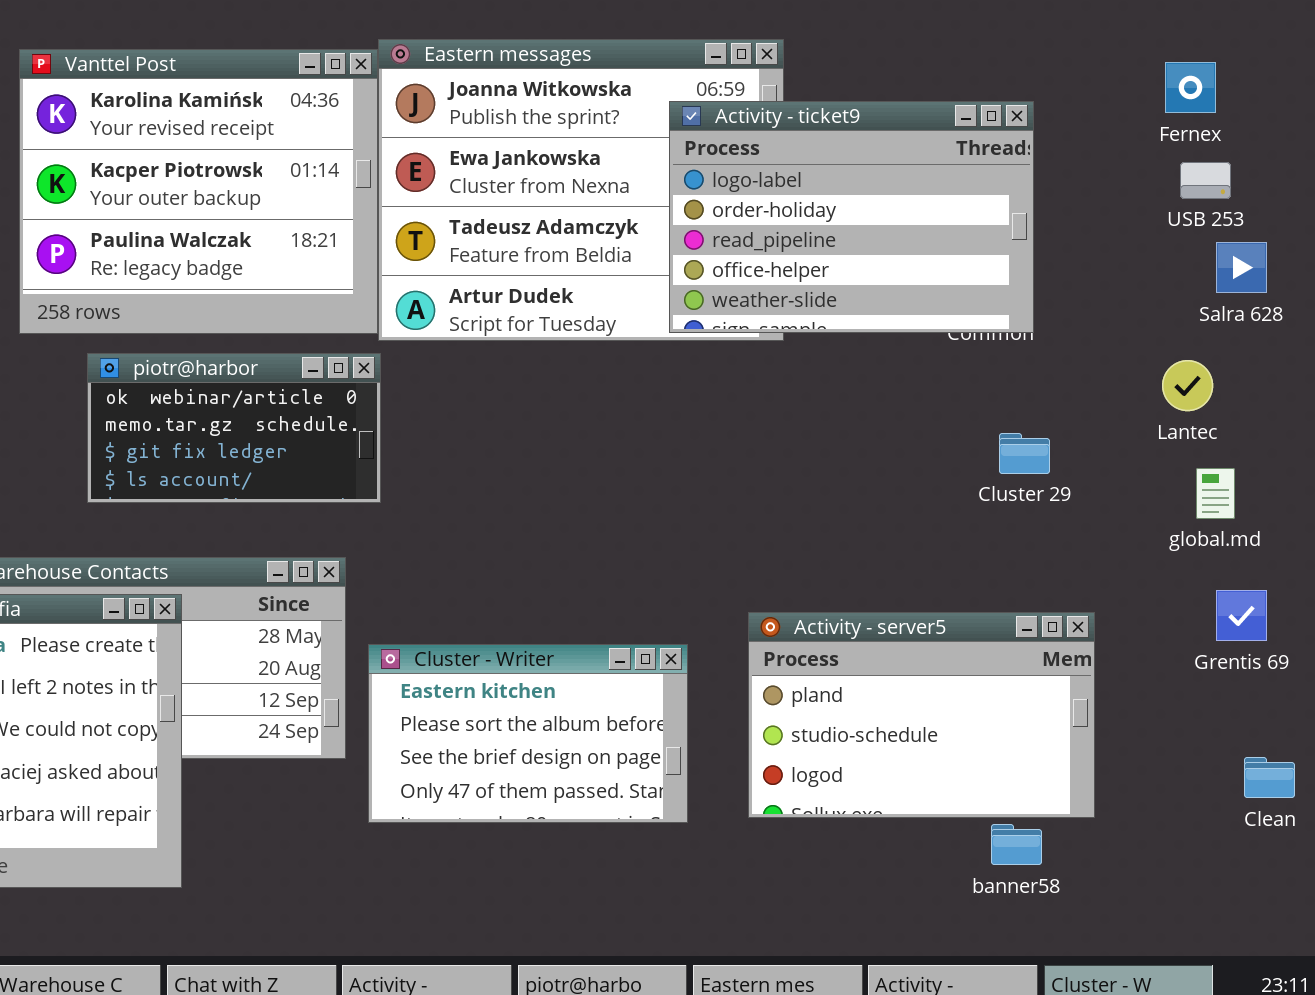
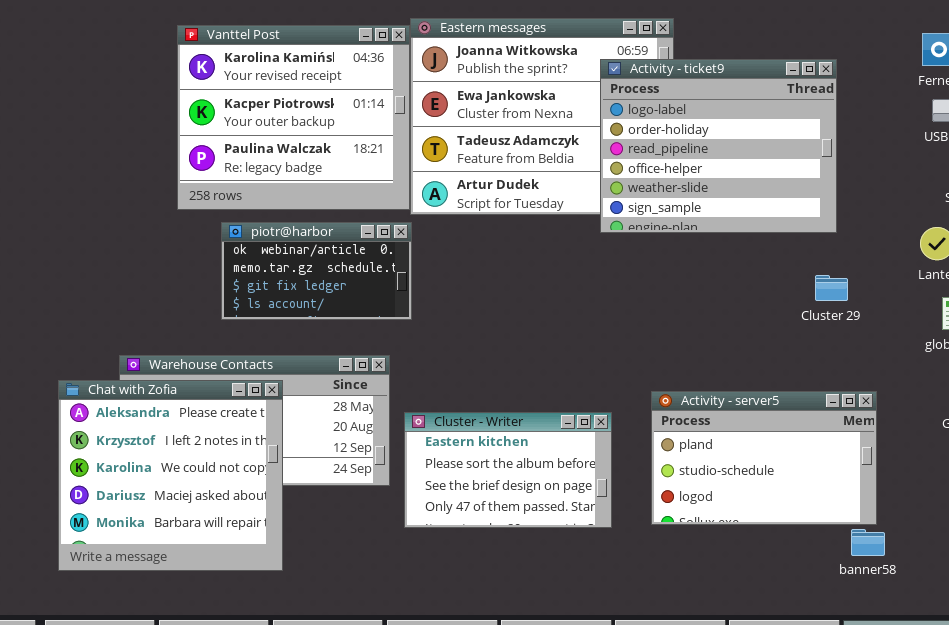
Activity - ticket9: [669,101,1034,333] -> [600,59,837,233], resized
banner58: [991,824,1042,865] -> [851,529,885,556], moved

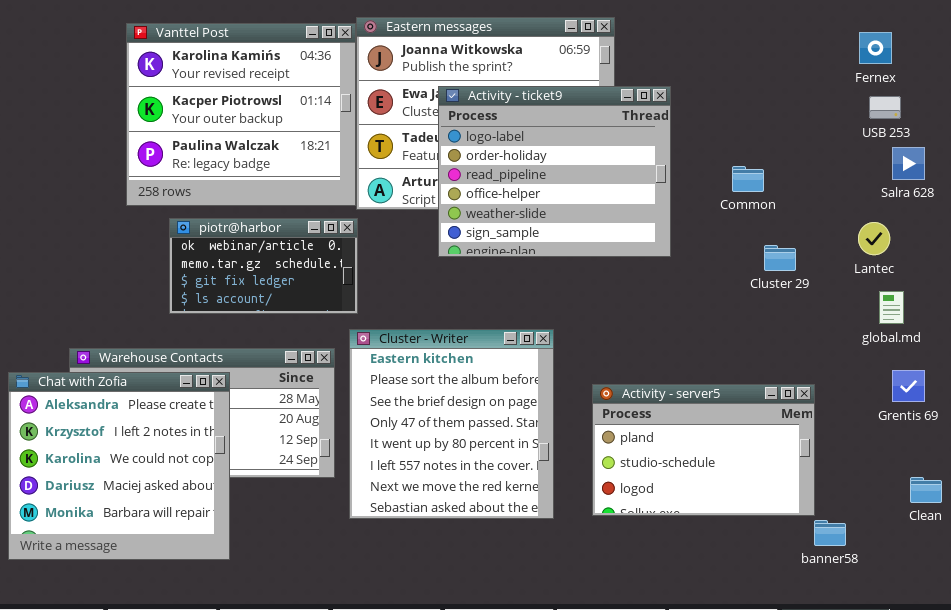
Activity - ticket9: [600,59,837,233] -> [438,86,671,257], moved
Cluster 29: [815,275,848,301] -> [764,245,796,271], moved
Cluster - Writer: [404,412,612,528] -> [349,329,554,519], resized
banner58: [851,529,885,556] -> [814,520,846,546], moved

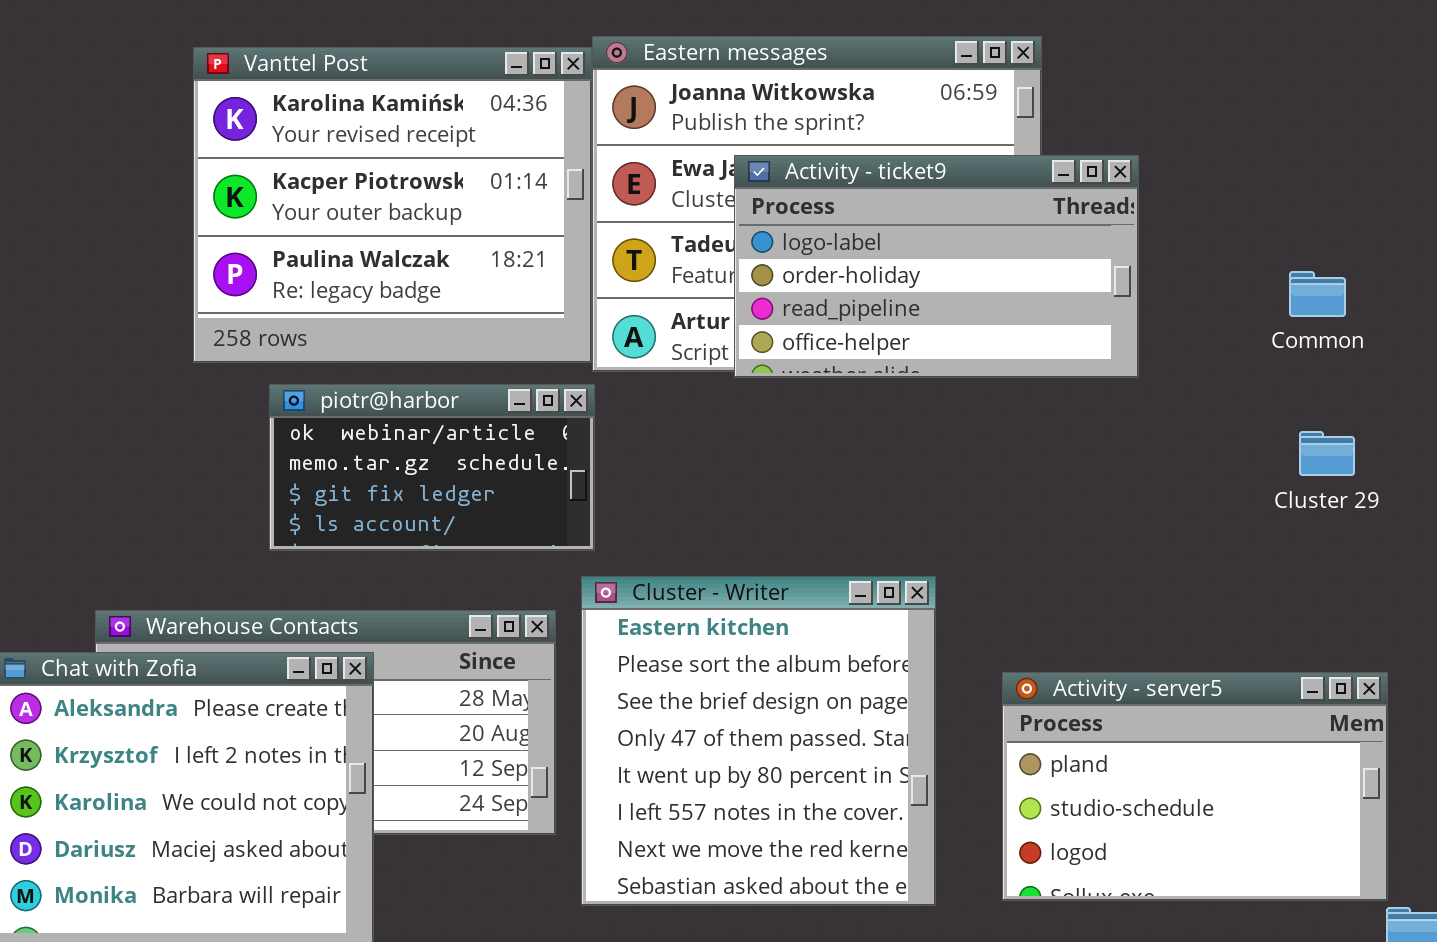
Activity - ticket9: [438,86,671,257] -> [734,155,1139,378], resized
Common: [732,166,764,192] -> [1289,271,1346,317], moved

